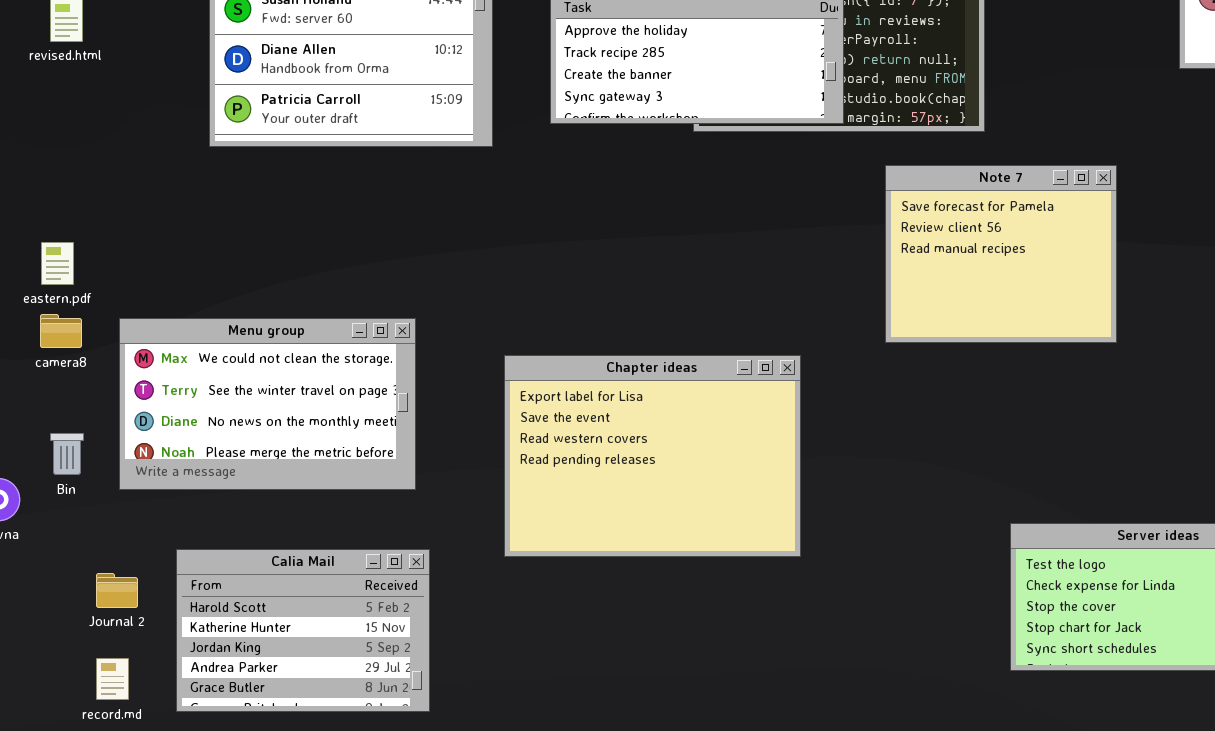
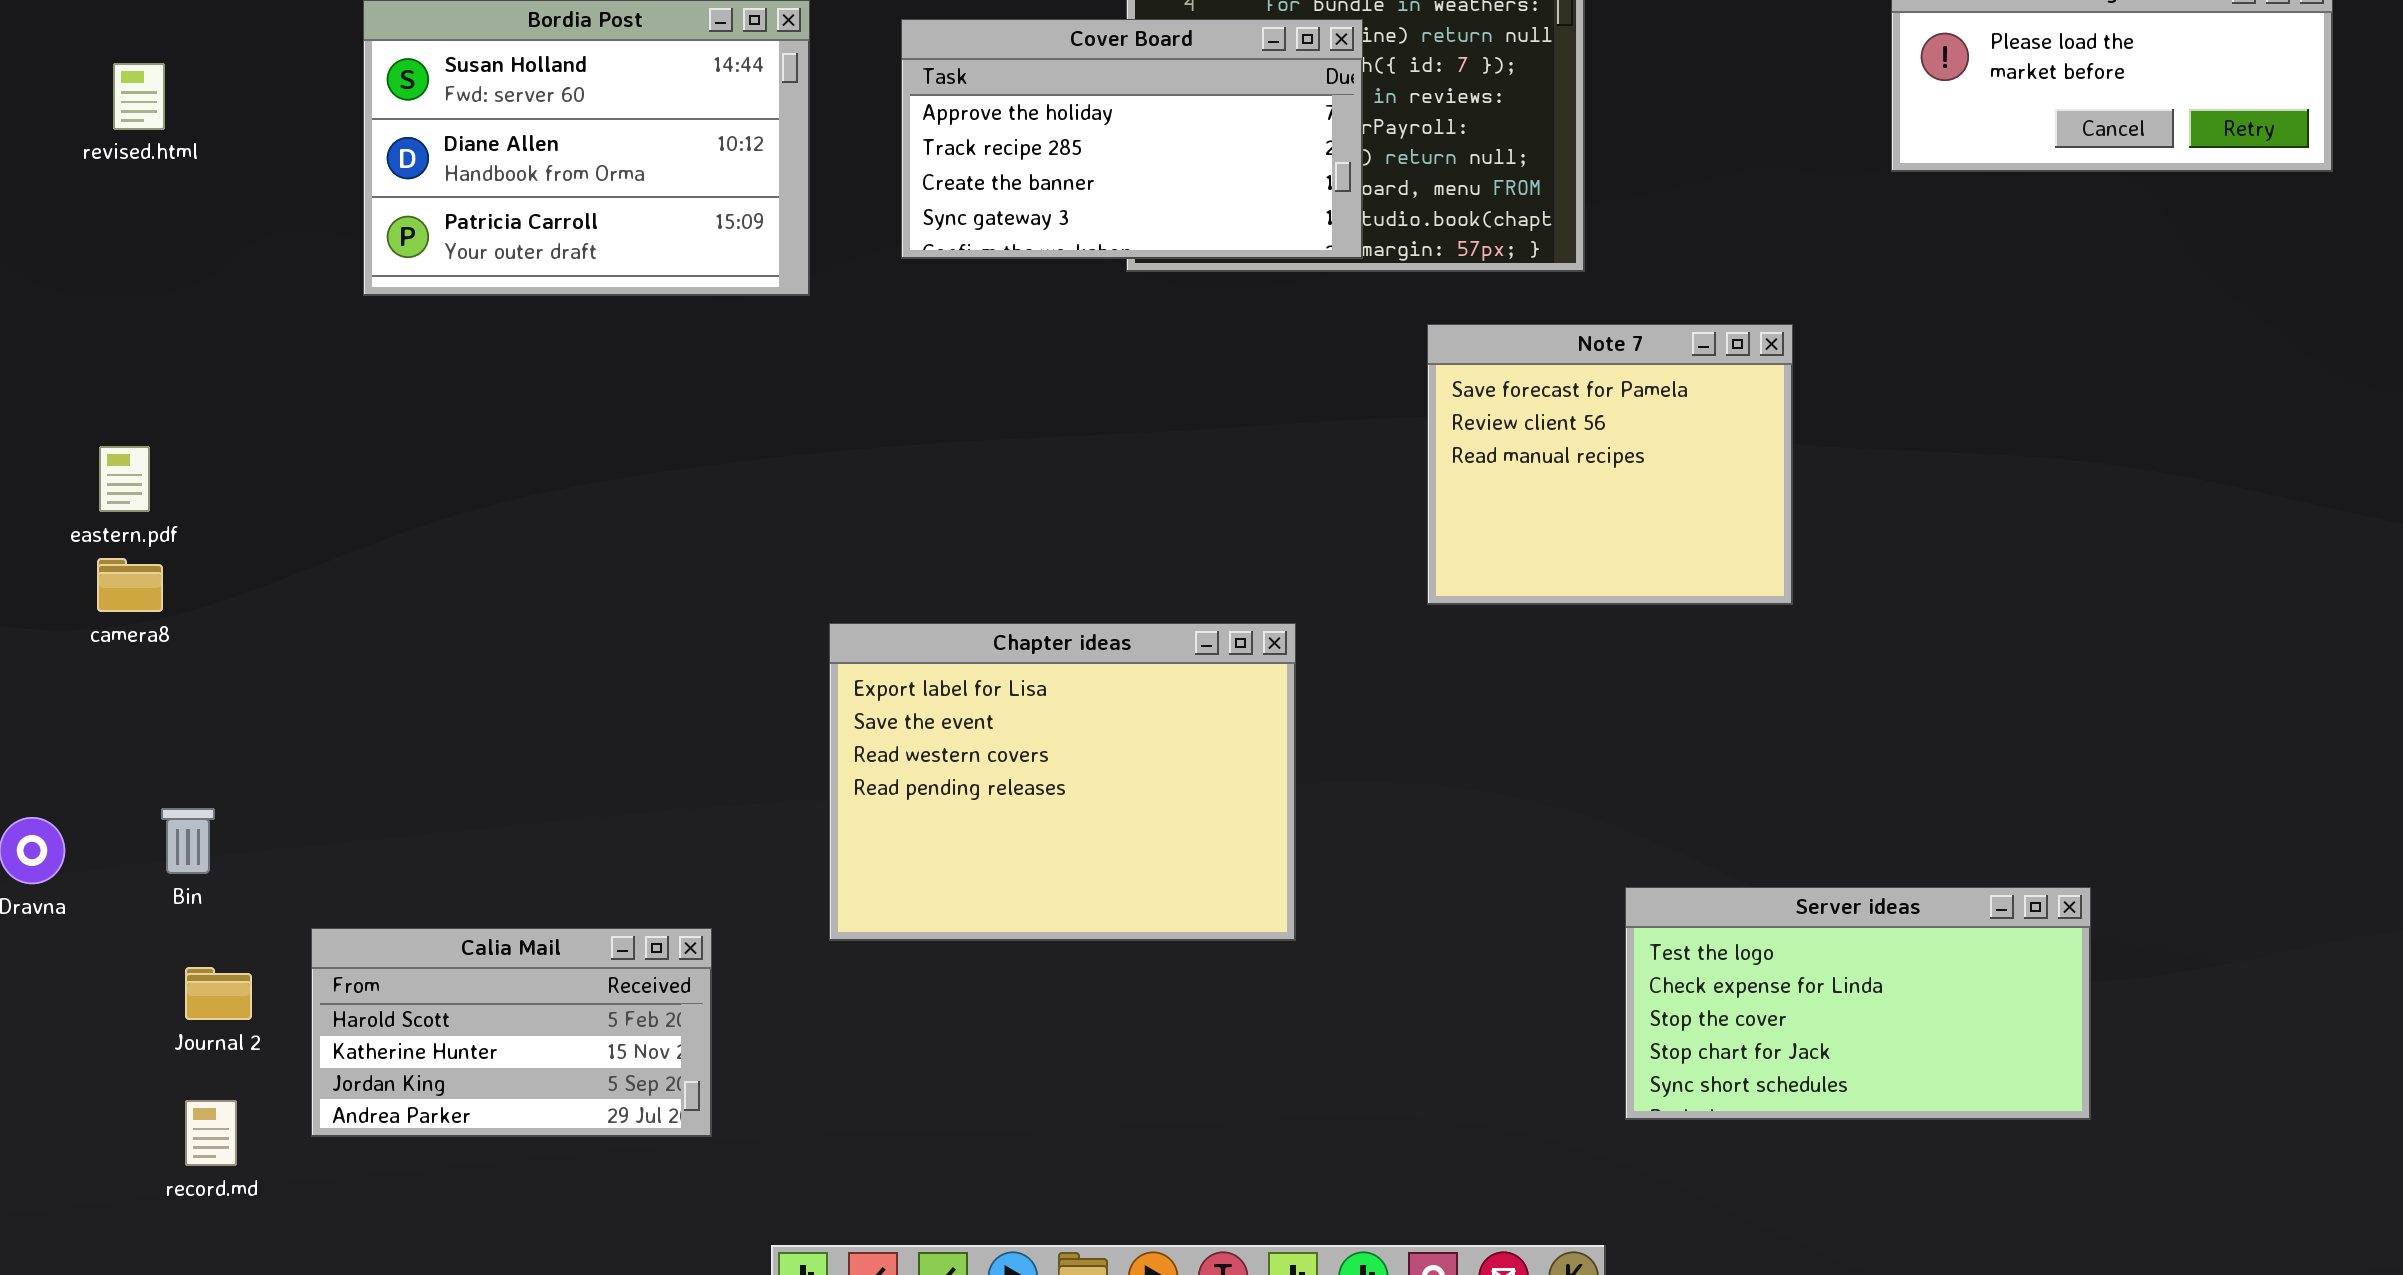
Menu group: [119,318,416,490] -> none, closed
Bin: [50,433,84,475] -> [161,808,215,874], moved
Calia Mail: [176,549,430,712] -> [311,928,712,1137], resized

